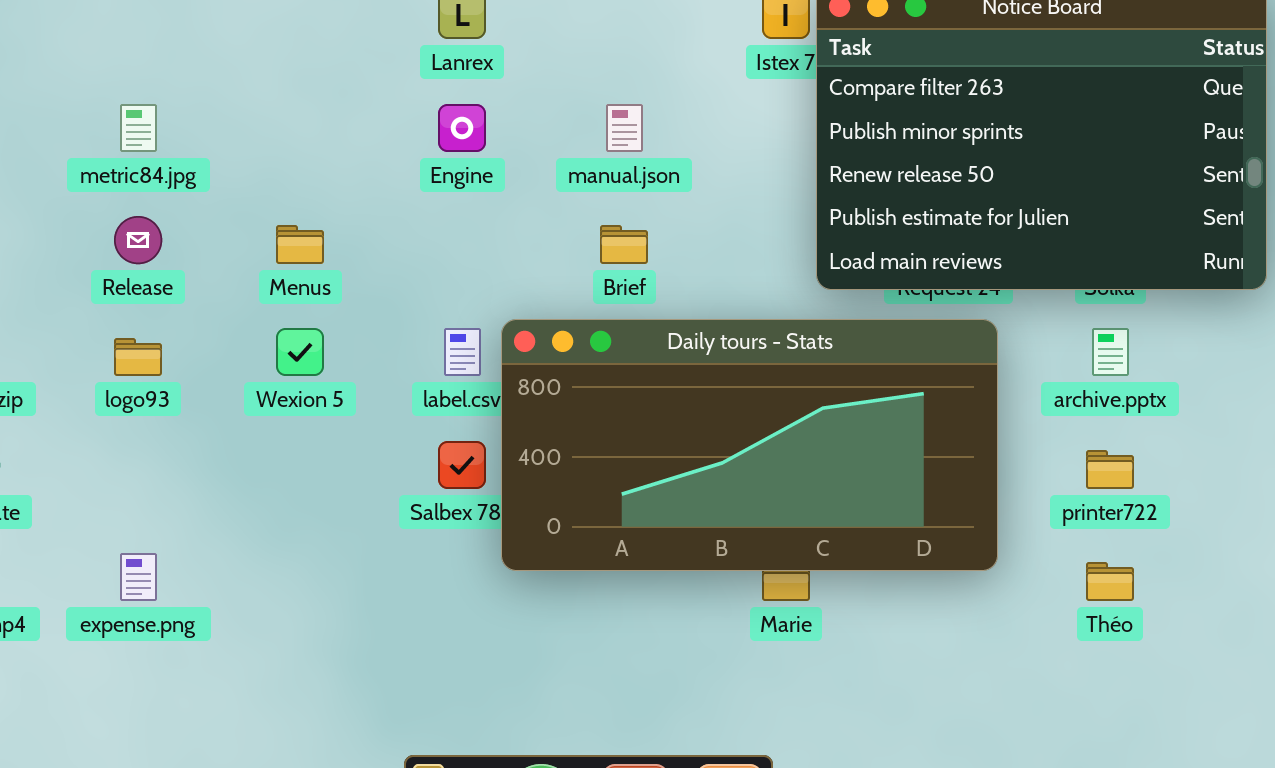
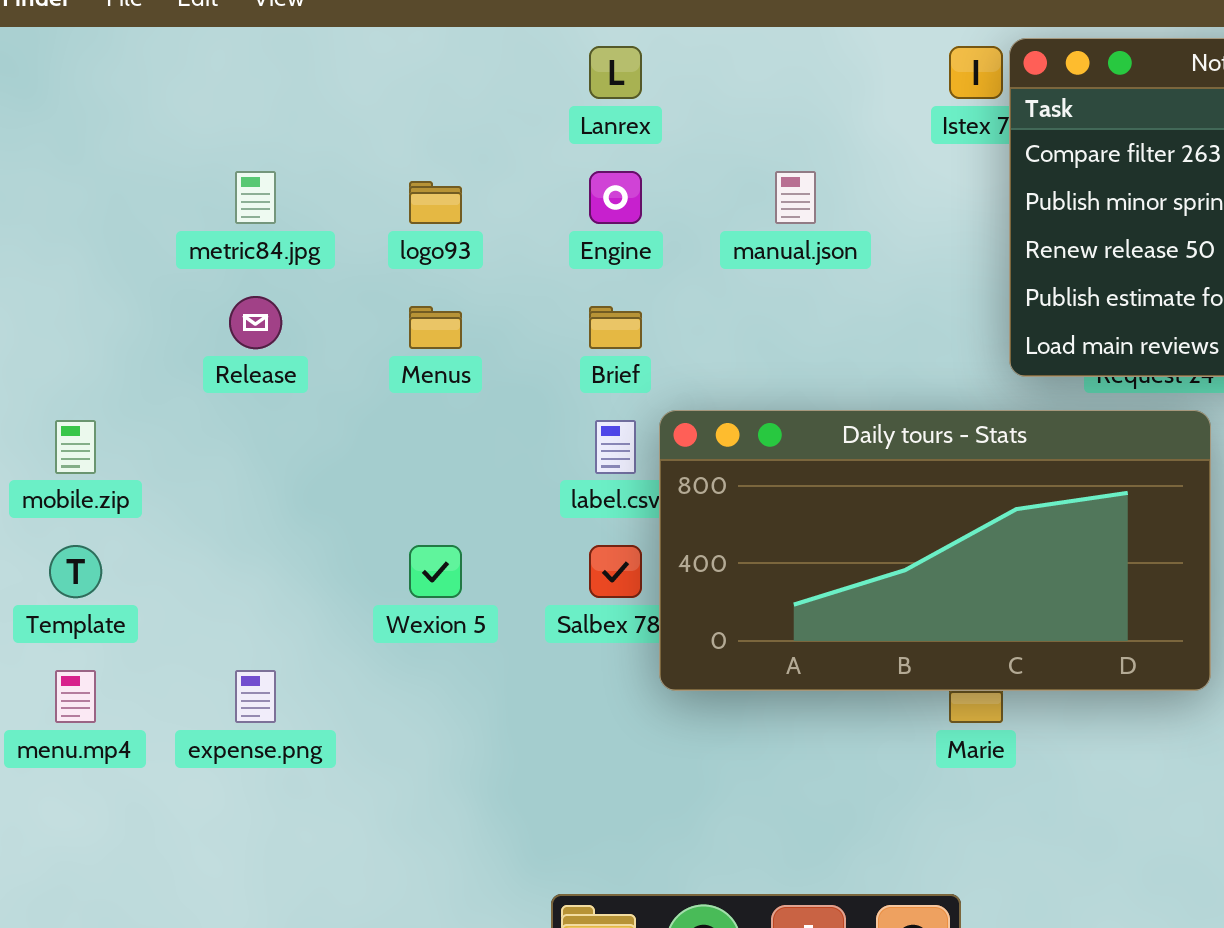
Brief: [600,225,648,264] -> [589,306,642,349], moved
Wexion 5: [276,328,324,376] -> [409,545,462,598], moved
logo93: [114,338,162,376] -> [409,181,462,224], moved

